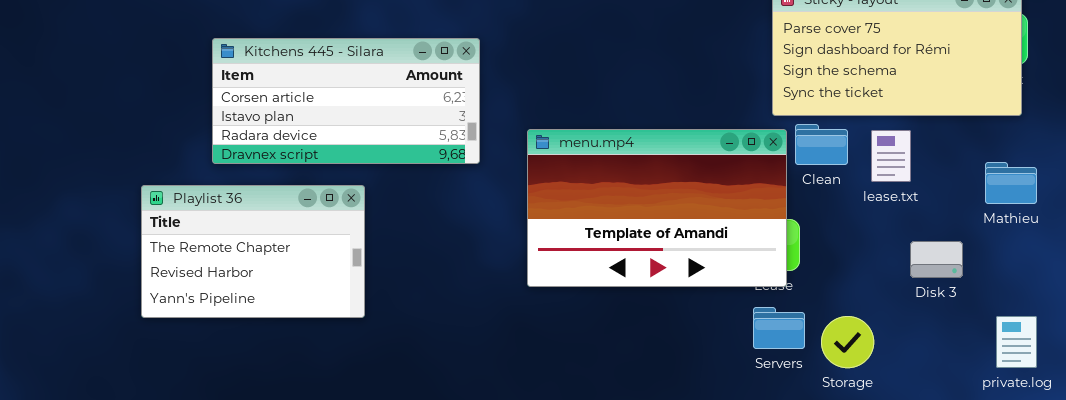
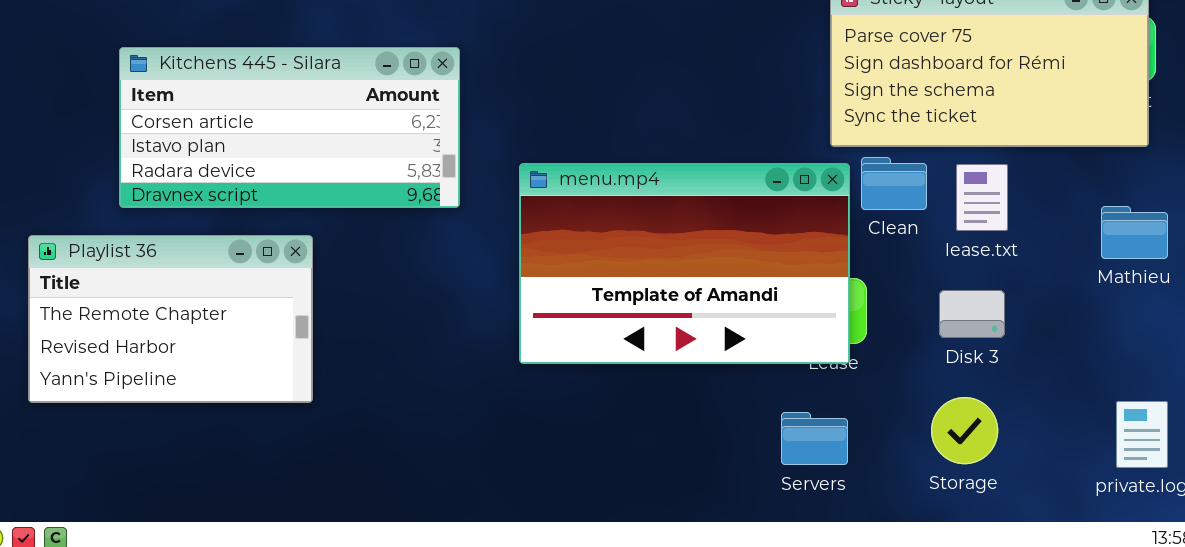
Disk 3: [910,241,963,278] -> [939,290,1005,338], moved
Servers: [753,307,805,349] -> [781,412,848,465], moved
Storage: [821,316,874,368] -> [931,397,998,464], moved

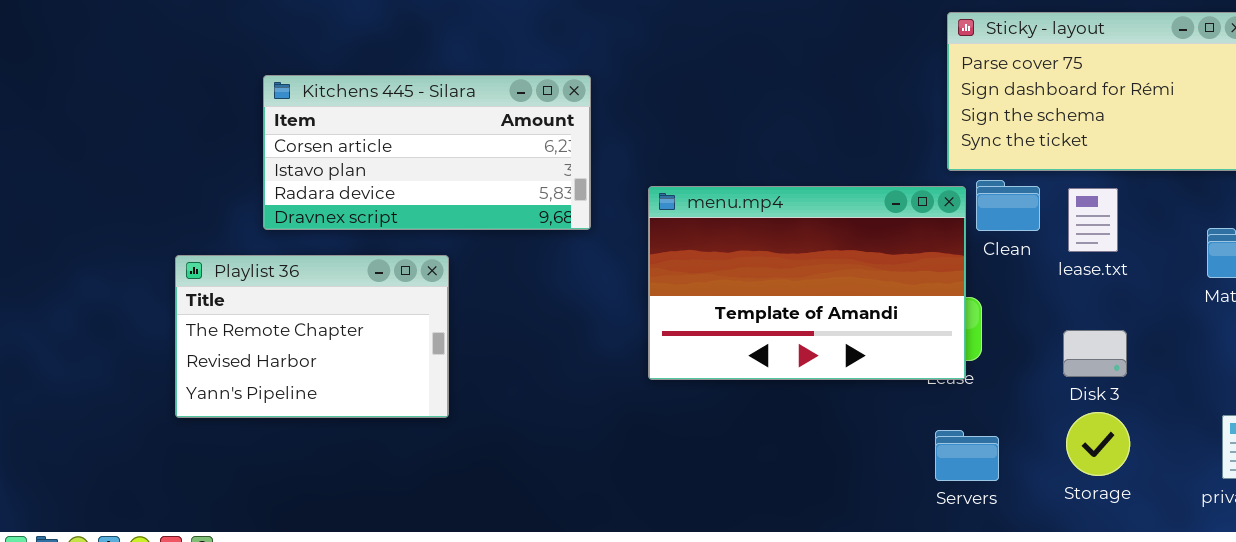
Disk 3: [939,290,1005,338] -> [1063,330,1127,377], moved
Storage: [931,397,998,464] -> [1066,412,1130,476], moved
Servers: [781,412,848,465] -> [935,430,999,481], moved

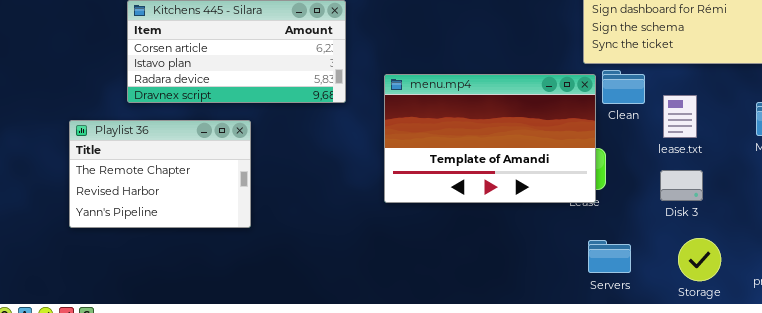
lease.txt: [1068,188,1118,252] -> [663,95,697,138], moved
Storage: [1066,412,1130,476] -> [678,238,721,281], moved
Servers: [935,430,999,481] -> [588,240,631,273], moved

